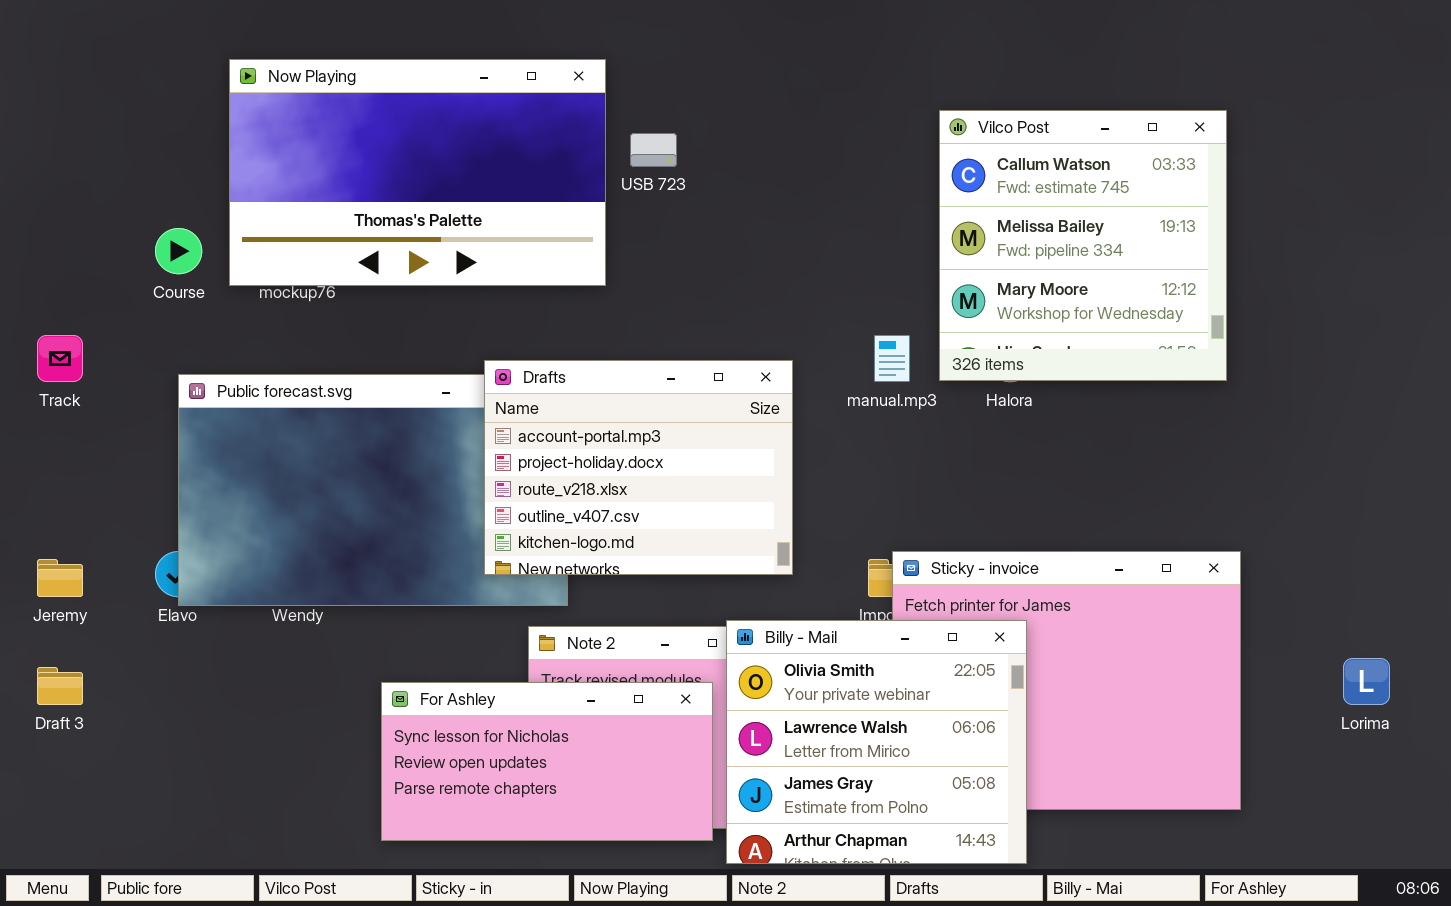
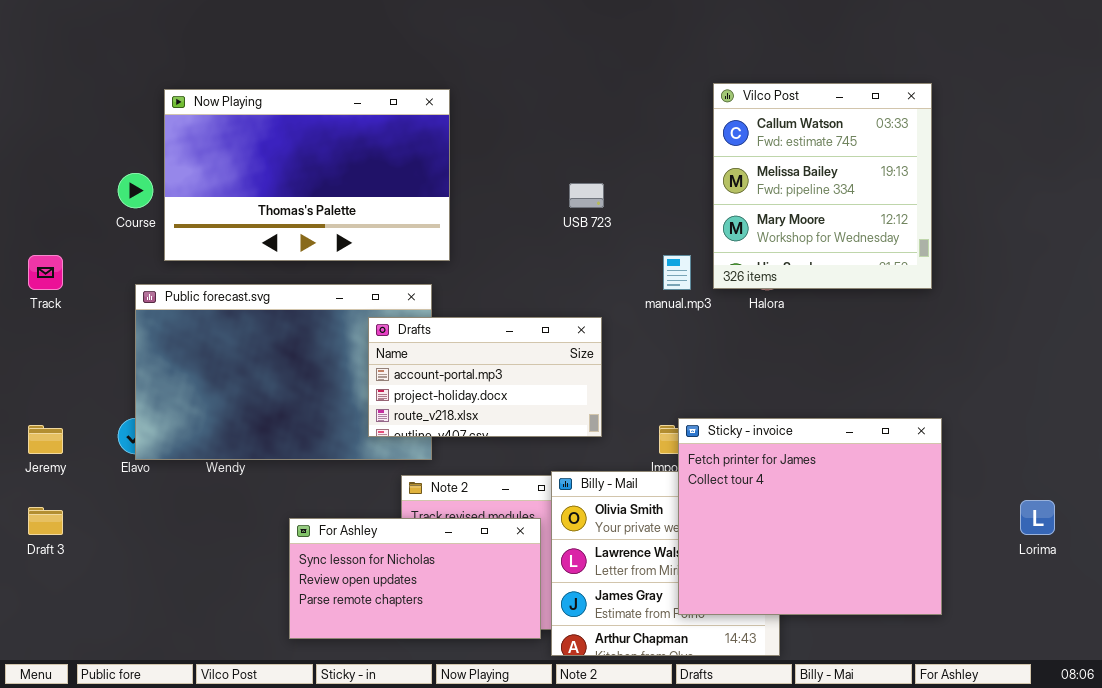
Now Playing: [229,59,606,286] -> [164,89,450,261], moved
USB 723: [630,133,677,167] -> [569,183,604,208], moved
Drafts: [484,360,793,575] -> [368,317,602,437], resized
Sticky - invoice: [892,551,1241,810] -> [678,418,942,615], raised

